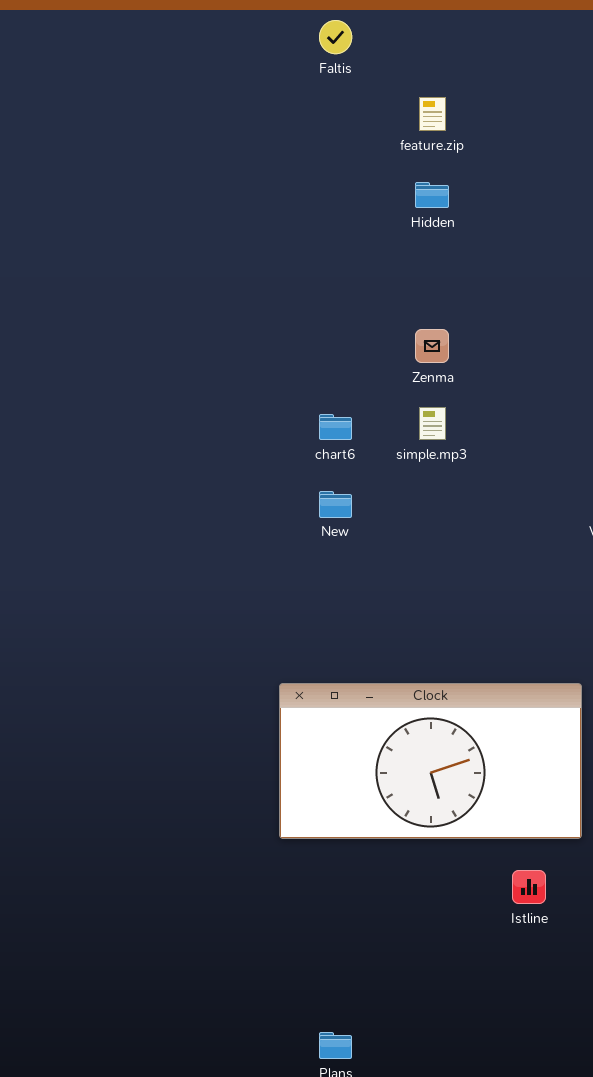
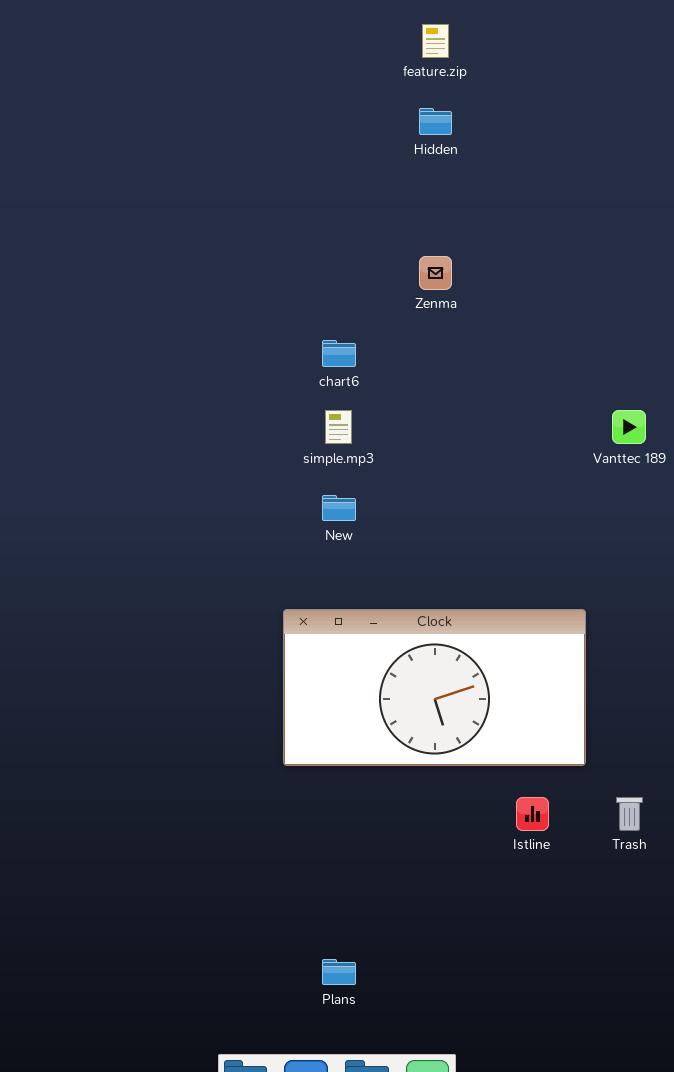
simple.mp3: [419,407,446,440] -> [325,410,352,444], moved
New: [319,491,352,518] -> [322,495,356,521], moved

